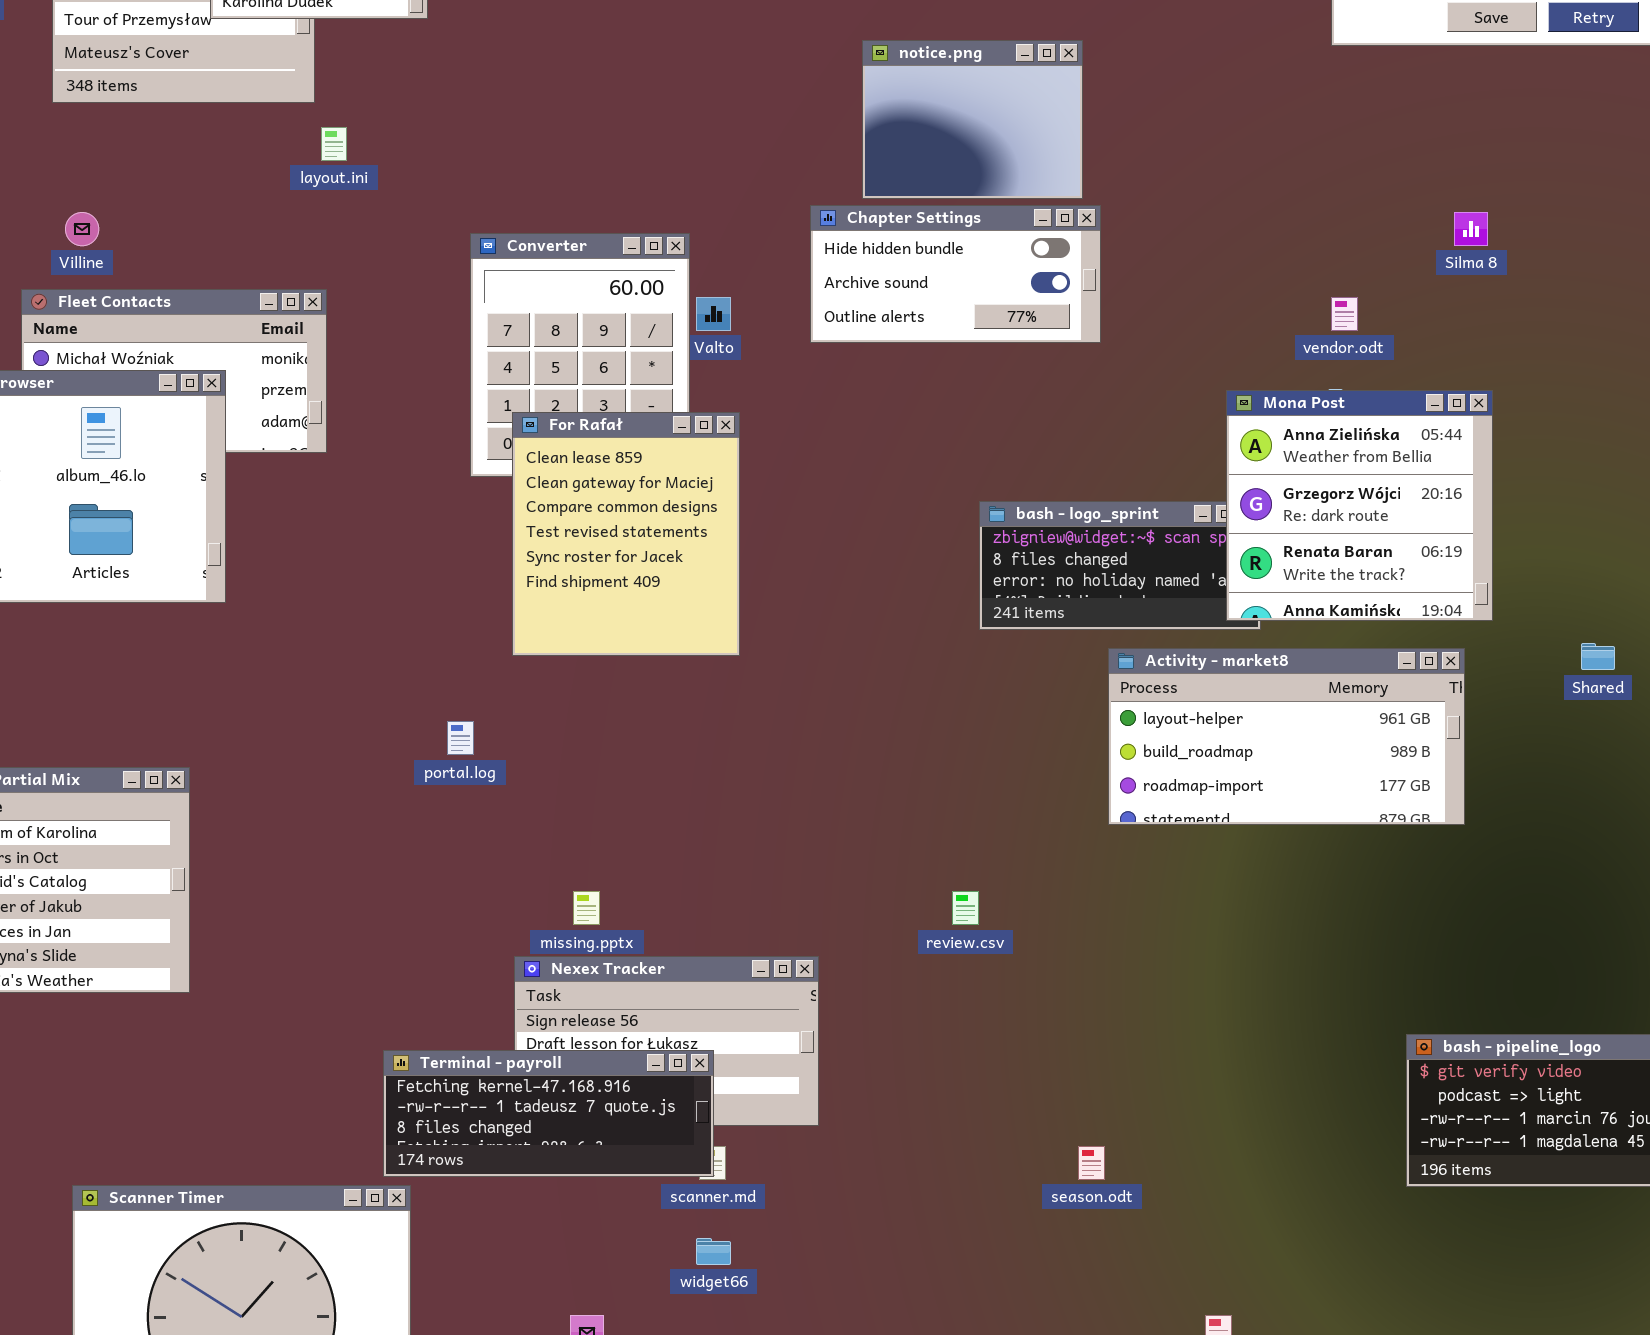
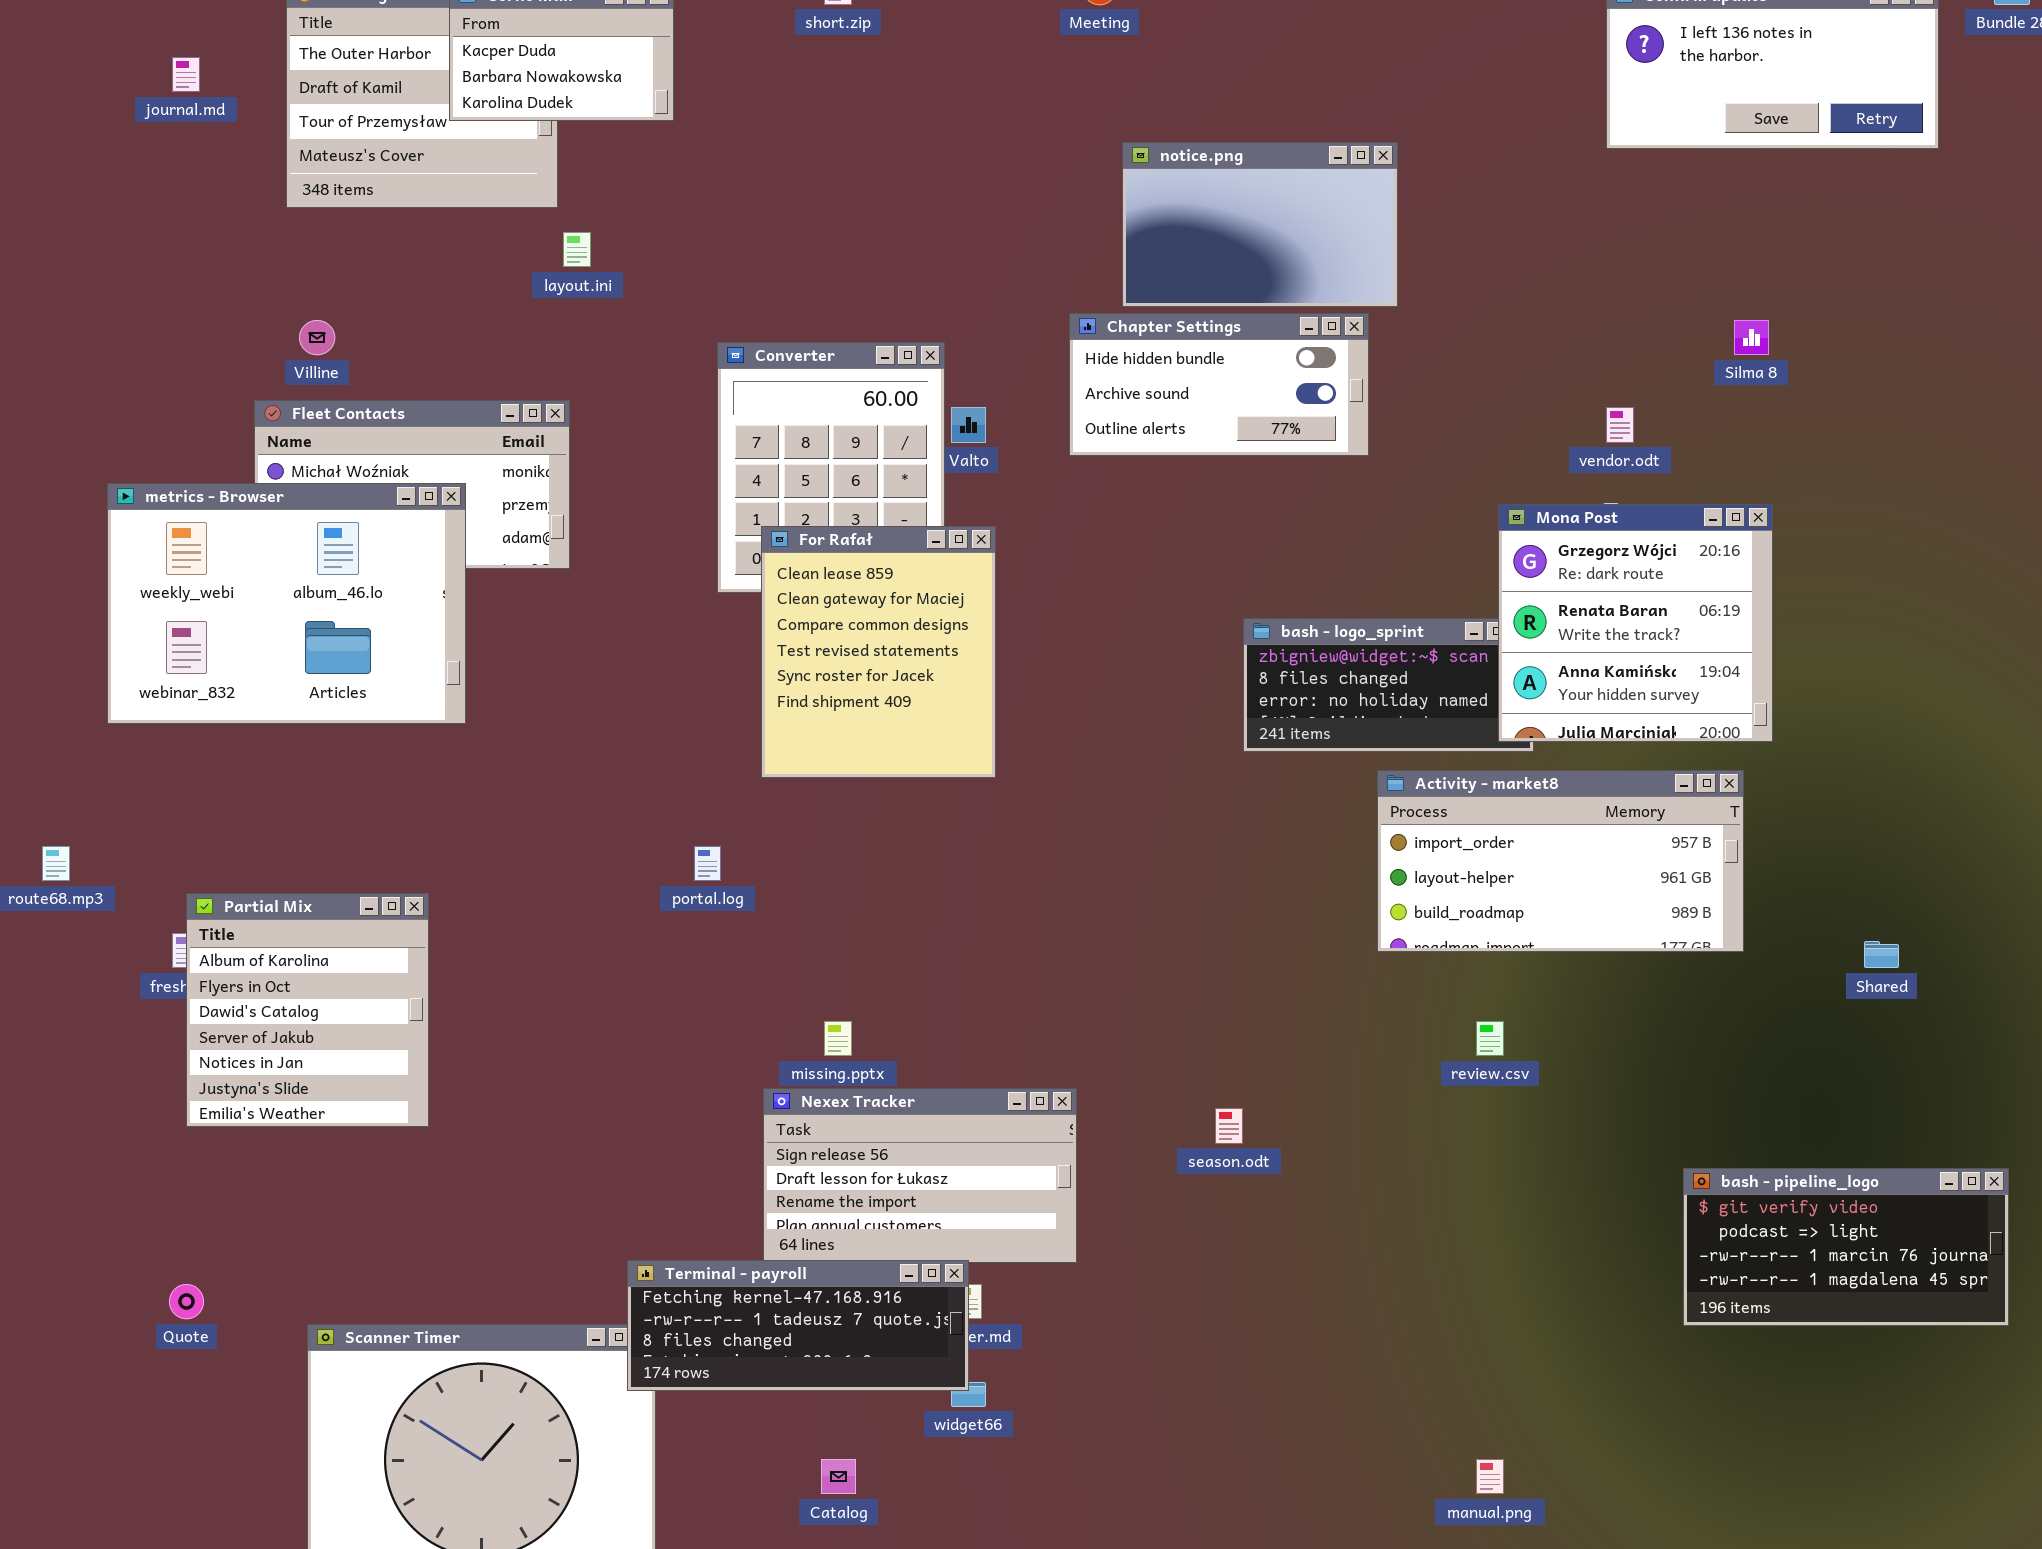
notice.png: [862,40,1083,199] -> [1122,142,1398,307], resized
Mona Post: [1226,390,1493,621] -> [1498,504,1773,742], scrolled down 1 row
Shared: [1581,643,1615,670] -> [1864,941,1899,968], moved
Activity - market8: [1108,648,1465,825] -> [1377,770,1744,952], scrolled up 1 row
review.csv: [952,891,979,925] -> [1476,1021,1504,1056], moved
Terminal - payroll: [383,1050,714,1177] -> [627,1260,969,1391], moved
season.odt: [1078,1146,1105,1180] -> [1215,1108,1243,1144], moved

